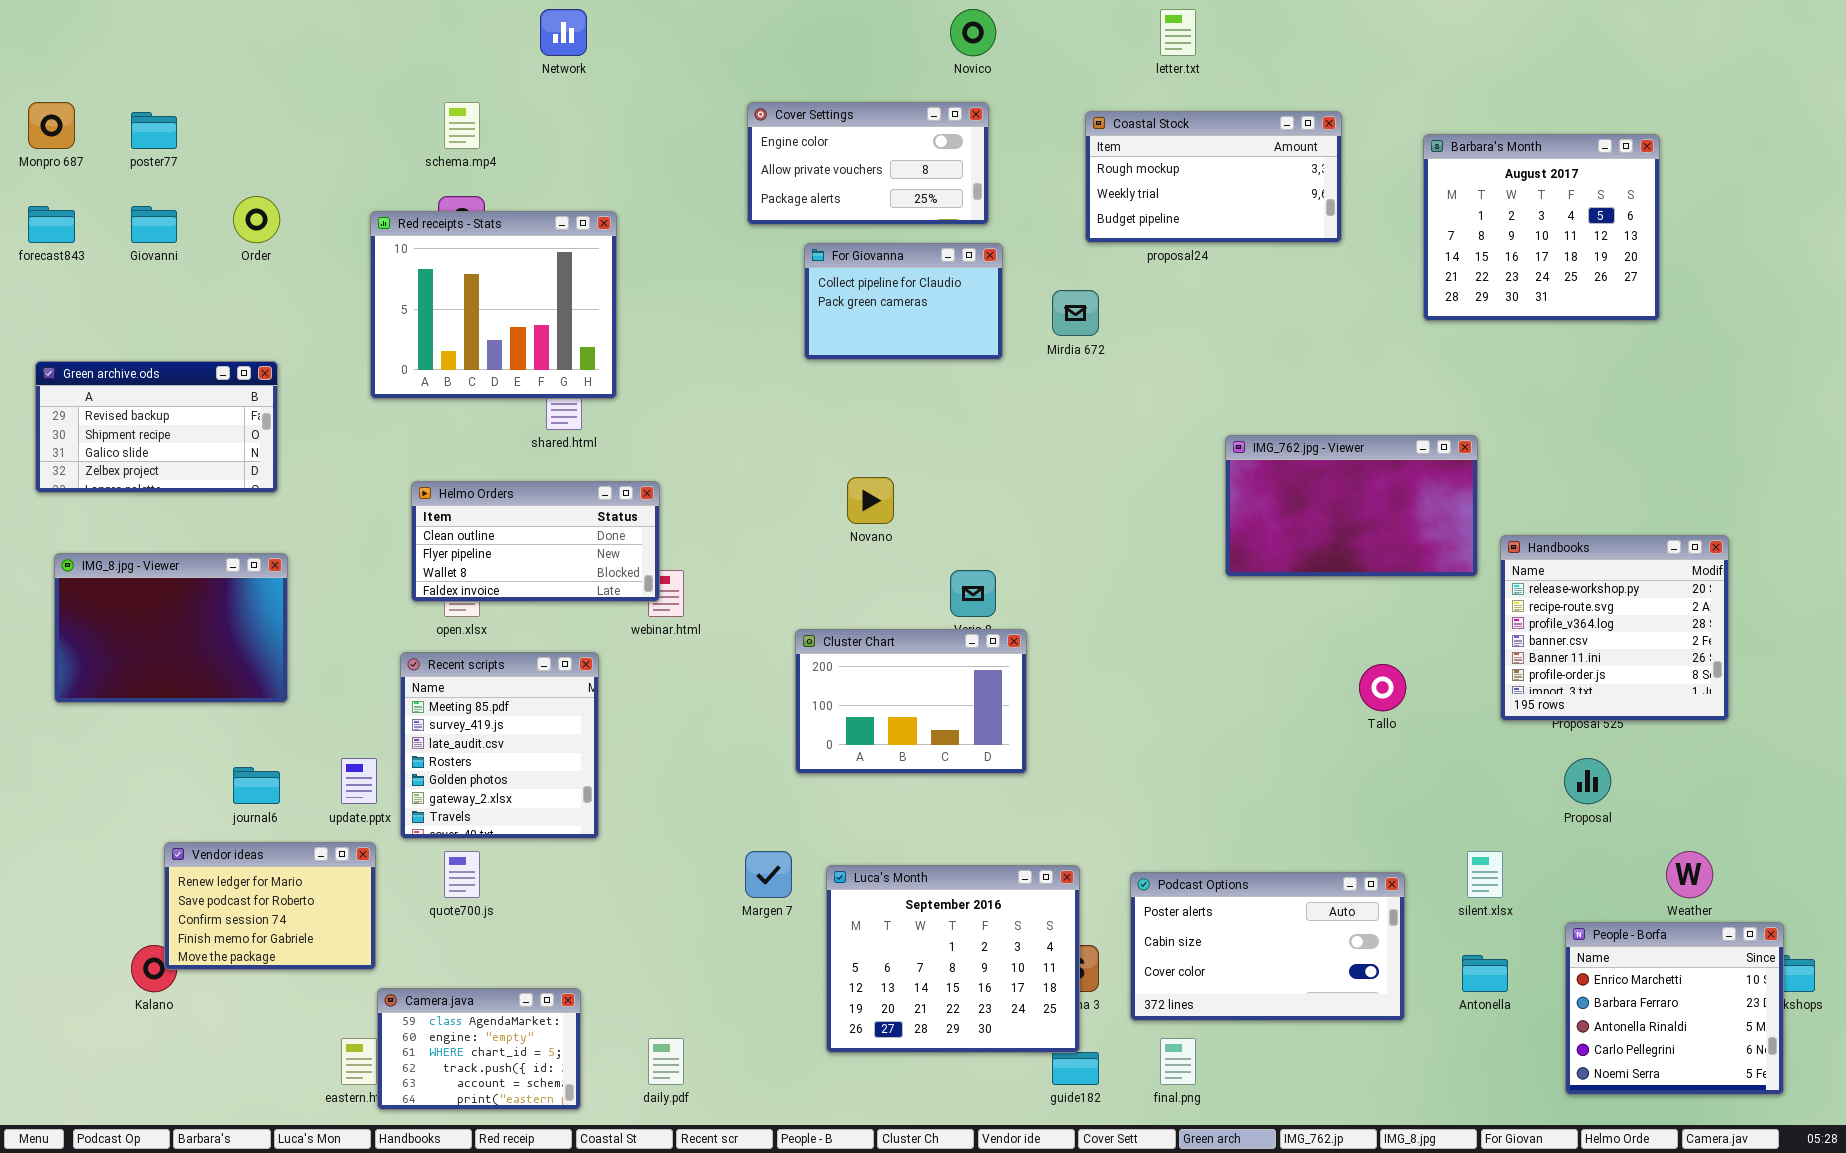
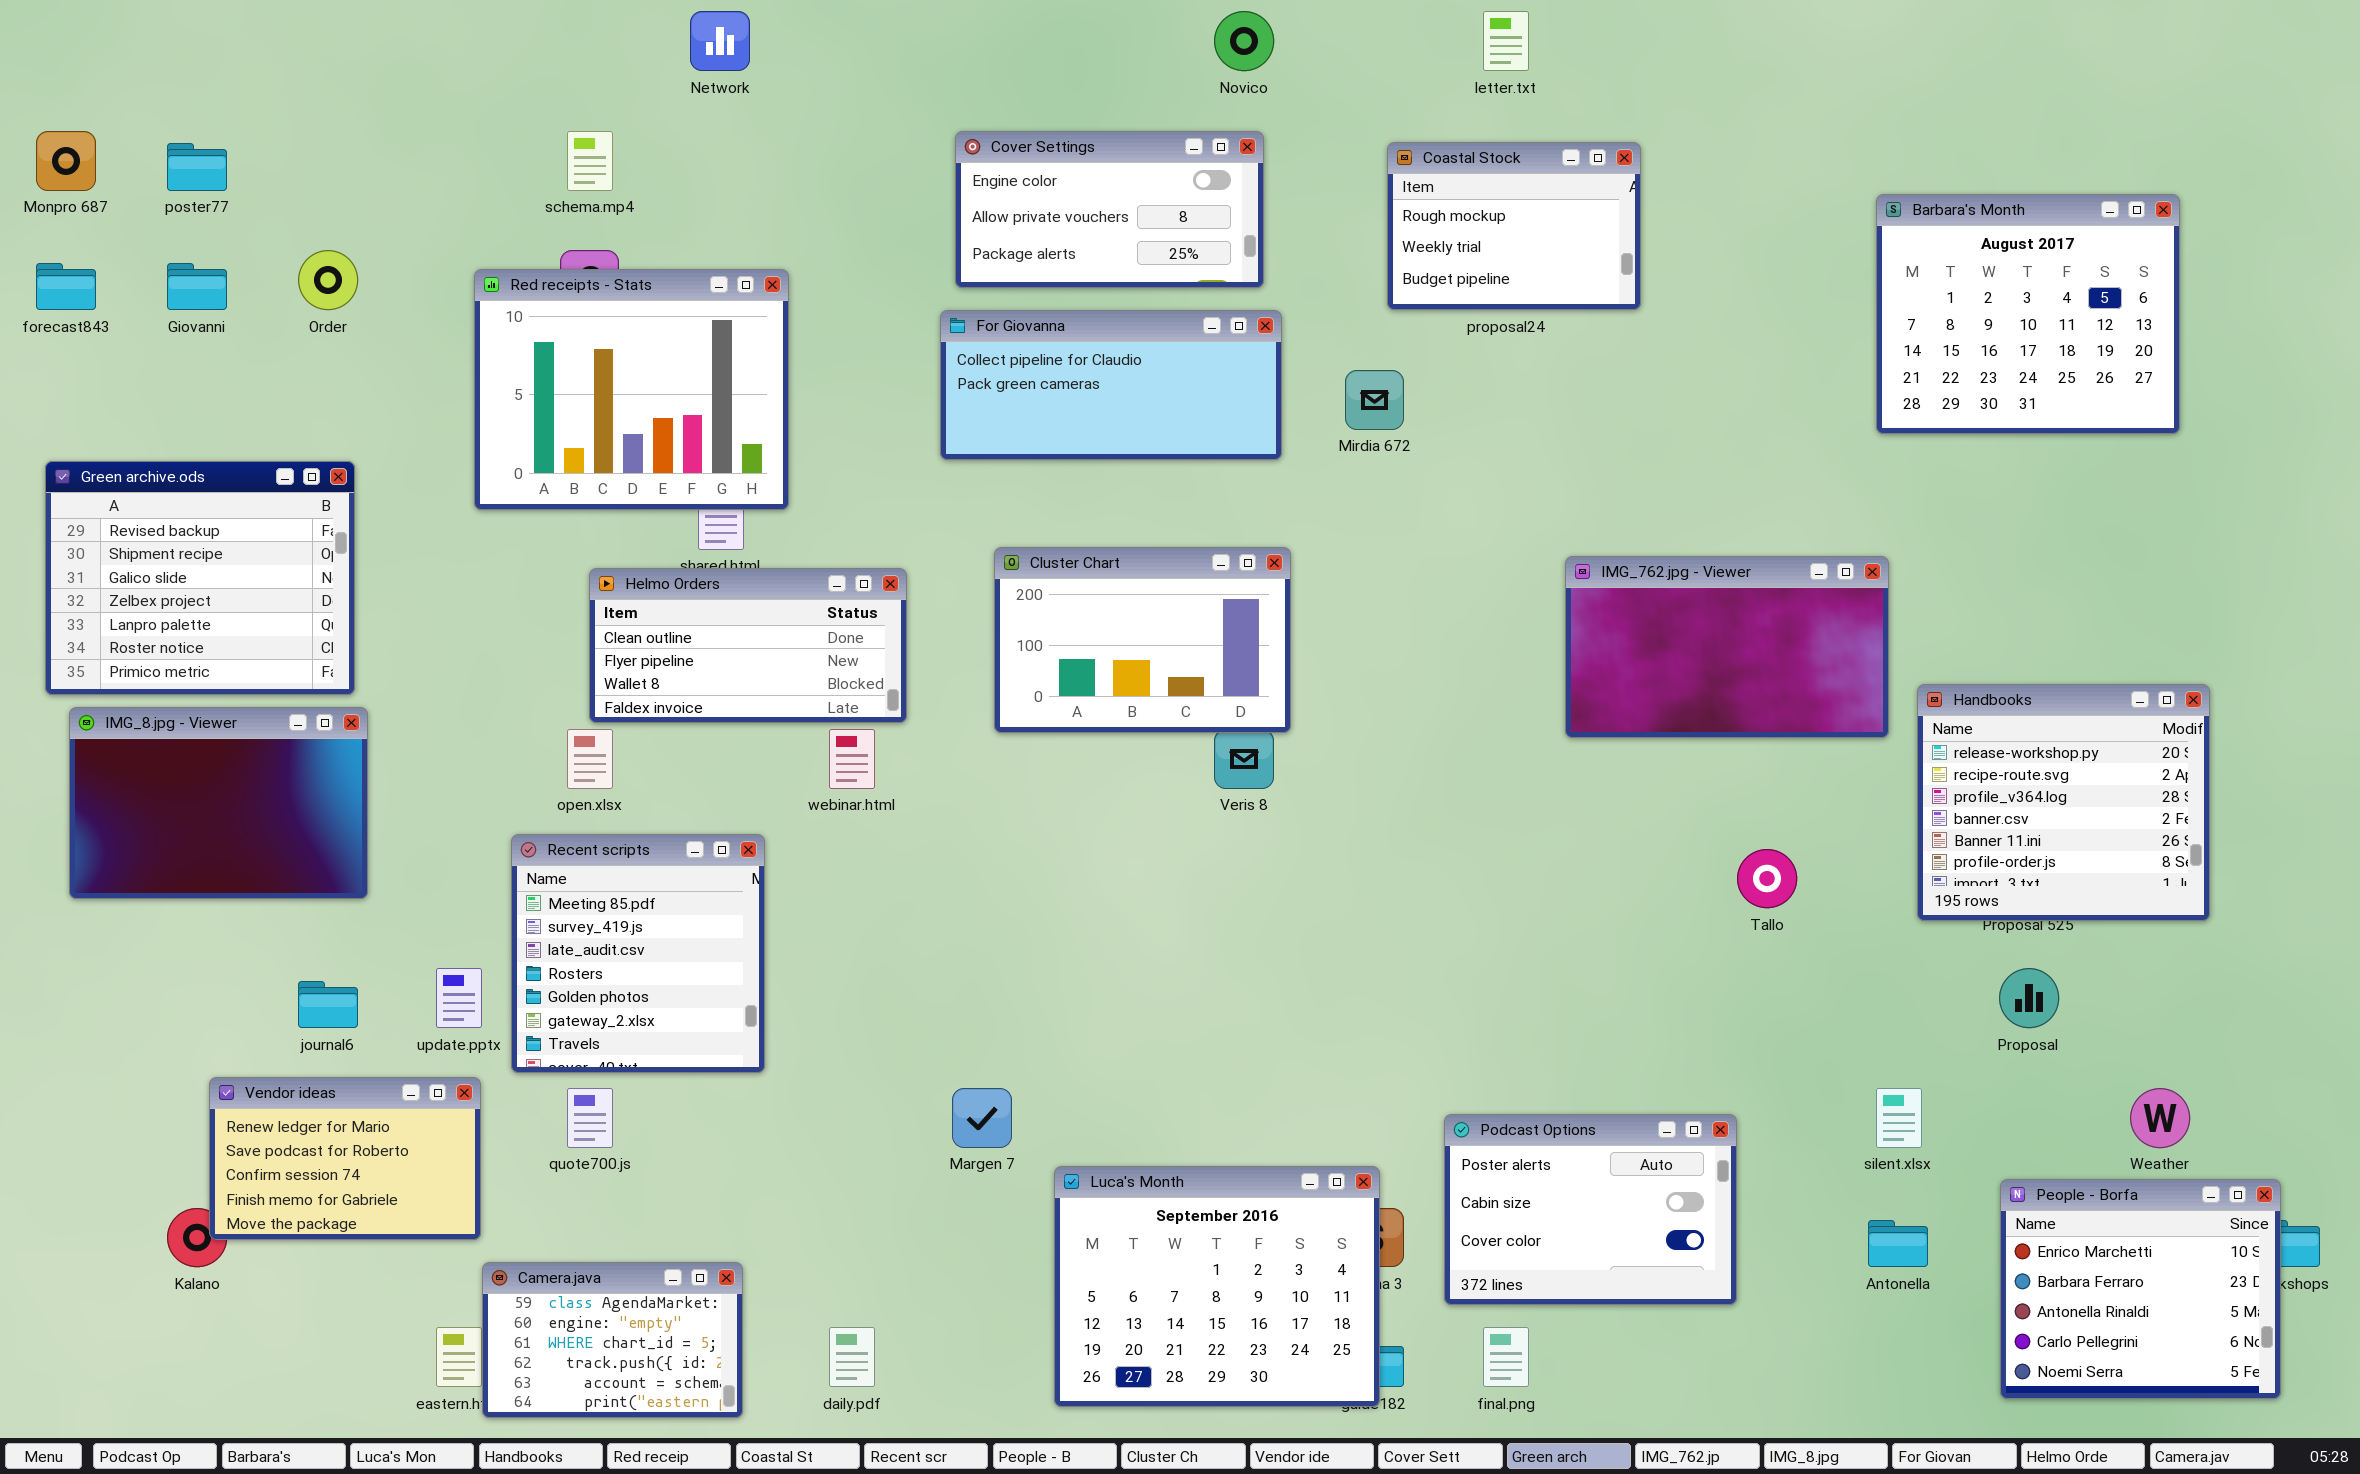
Coastal Stock: [1085,111,1342,243] -> [1387,142,1641,310], resized
Barbara's Month: [1423,134,1660,321] -> [1876,194,2180,434], moved
For Giovanna: [804,243,1003,360] -> [940,310,1282,460], resized
Green archive.ods: [35,361,278,493] -> [45,461,355,695], resized
Helmo Orders: [411,481,660,602] -> [589,568,907,723], moved
Cluster Chart: [795,629,1027,774] -> [994,547,1291,733], moved
Luca's Month: [826,865,1080,1053] -> [1054,1166,1380,1407], moved
Podcast Options: [1130,872,1405,1021] -> [1444,1114,1737,1305], resized

